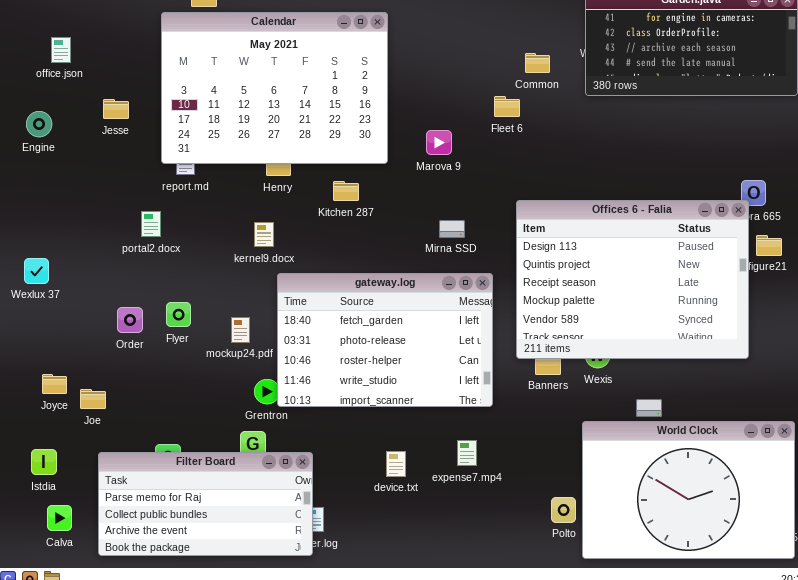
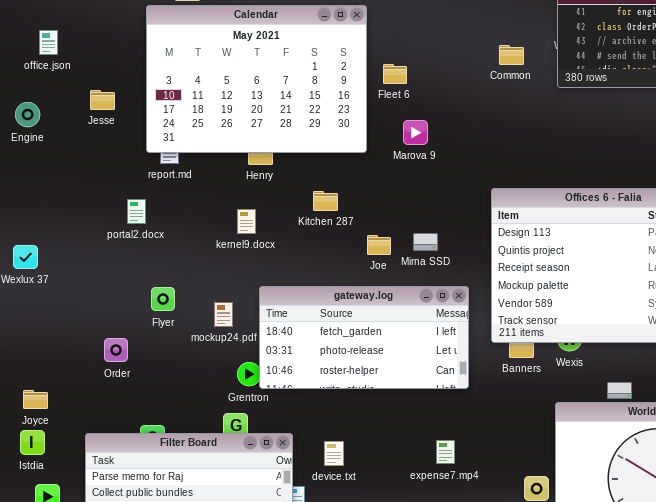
Fleet 6: [494,96,520,117] -> [383,64,407,84], moved
Kitchen 287: [333,181,359,201] -> [313,191,338,211], moved
Mirna SSD: [439,220,465,238] -> [413,233,438,251], moved
gateway.log: [277,273,493,407] -> [259,286,469,389], resized
Order: [117,307,143,333] -> [104,338,128,362], moved
Joyce: [42,374,67,394] -> [23,390,48,409], moved
Joe: [80,389,106,409] -> [367,235,391,255], moved
expense7.mp4: [457,440,477,466] -> [436,440,455,464], moved
device.txt: [386,451,406,477] -> [324,441,344,466], moved

